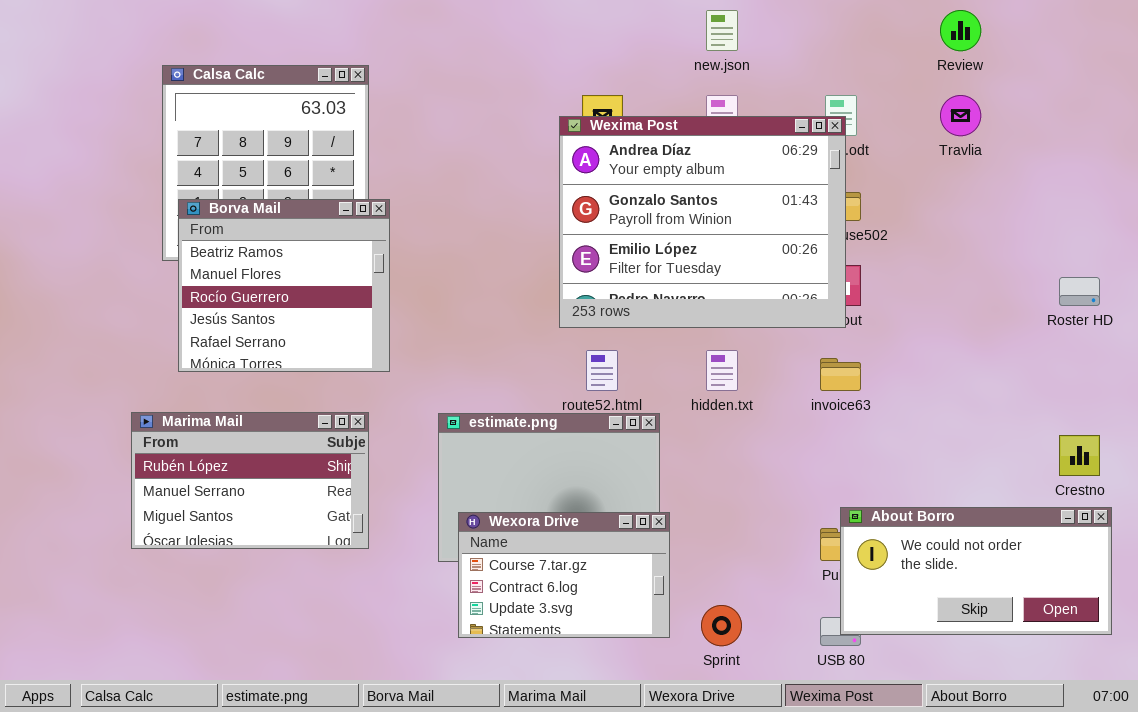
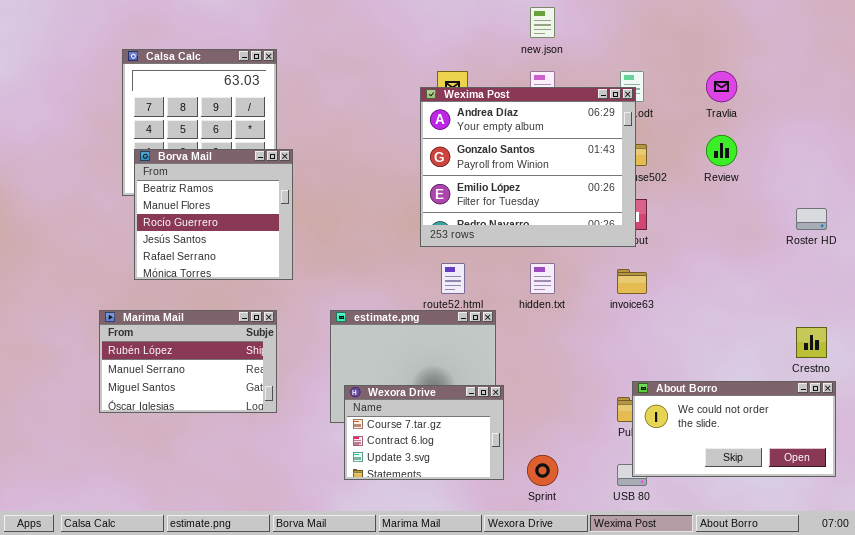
Review: [940,10,981,51] -> [706,135,737,166], moved

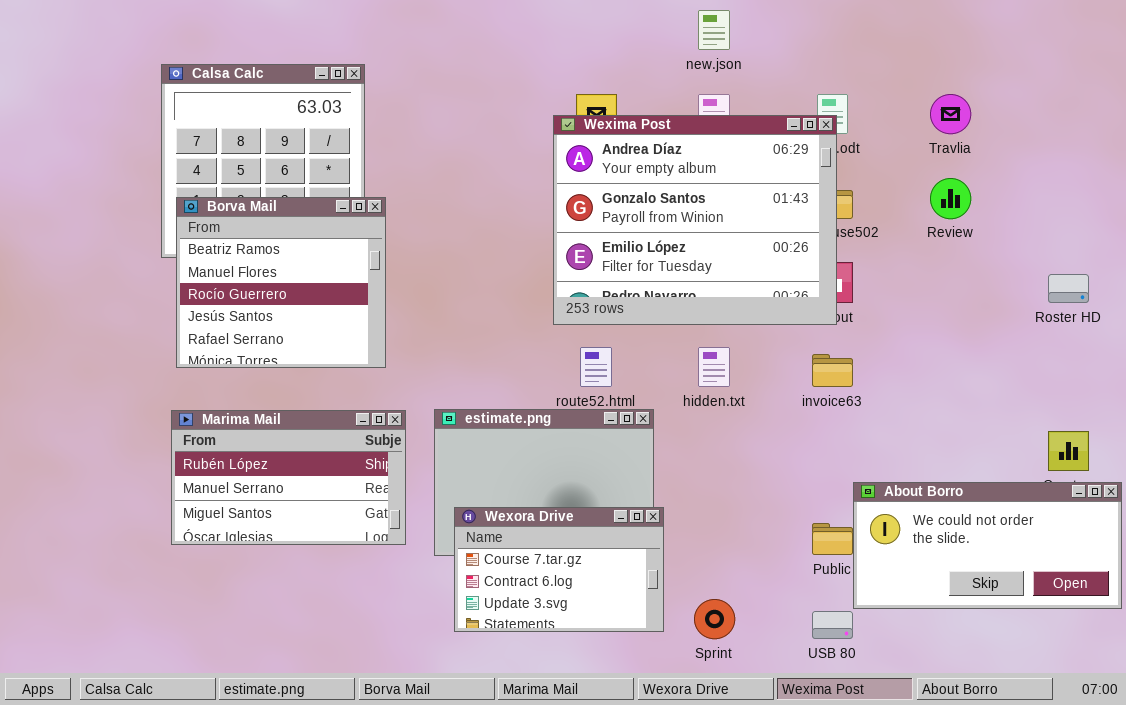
Marima Mail: [99,310,277,413] -> [171,410,406,545], moved
About Borro: [632,381,836,477] -> [853,482,1122,609], moved

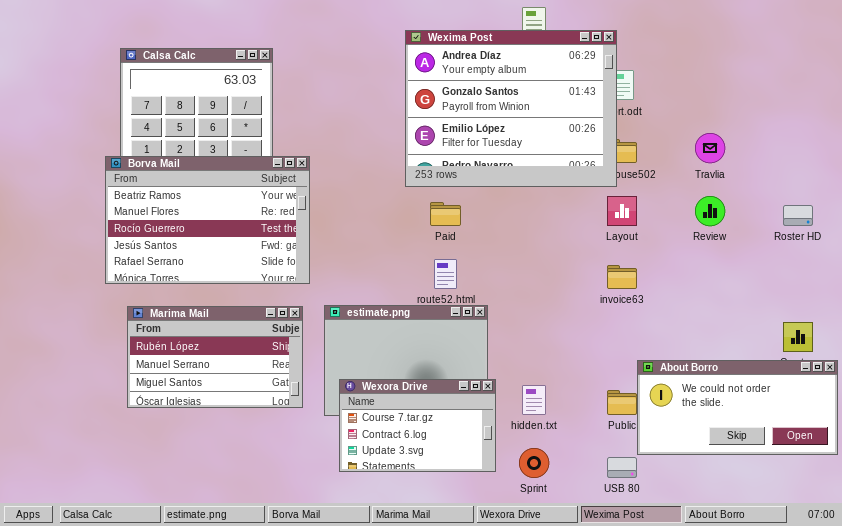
Travlia: [930,94,971,134] -> [695,133,725,163], moved
Wexima Post: [553,115,837,325] -> [405,30,617,187], moved
Review: [930,178,971,219] -> [695,196,725,226], moved
Borva Mail: [176,197,386,368] -> [105,156,310,284], moved, resized
hidden.txt: [698,347,730,387] -> [522,385,546,415], moved

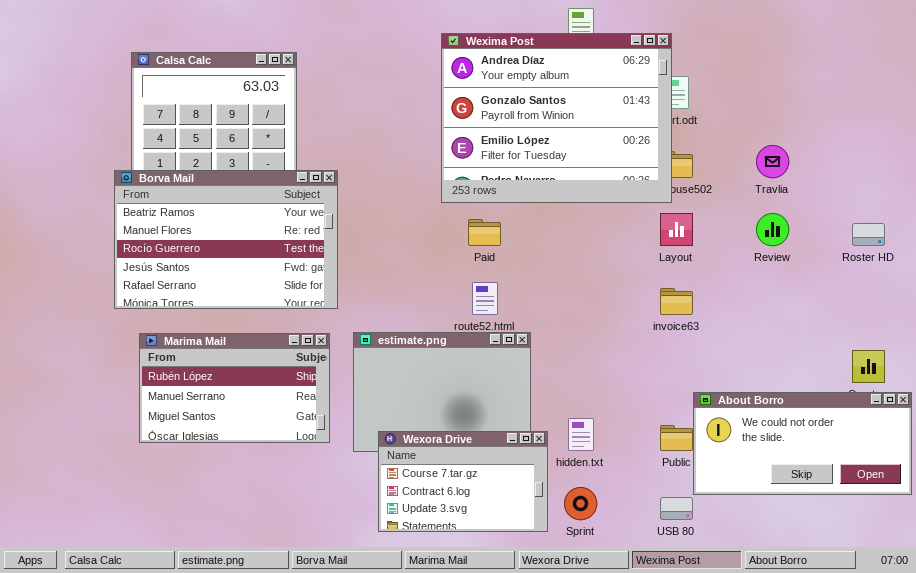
Wexora Drive: [339,379,496,472] -> [378,431,548,532], moved

